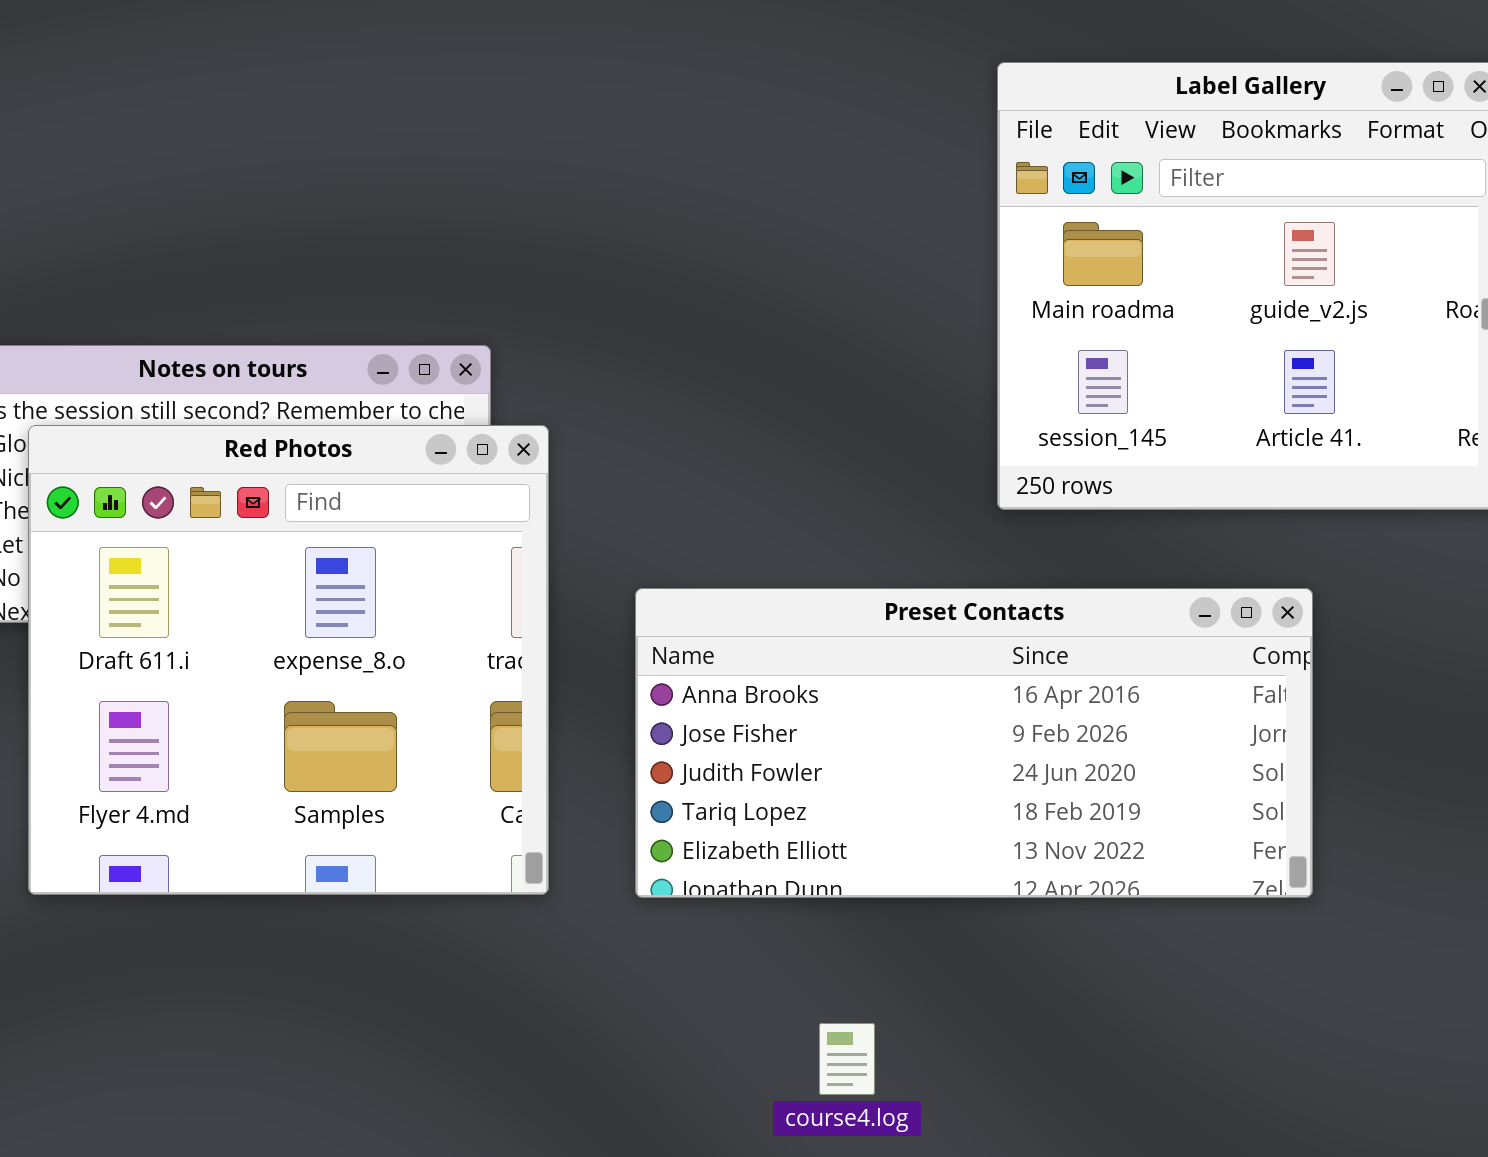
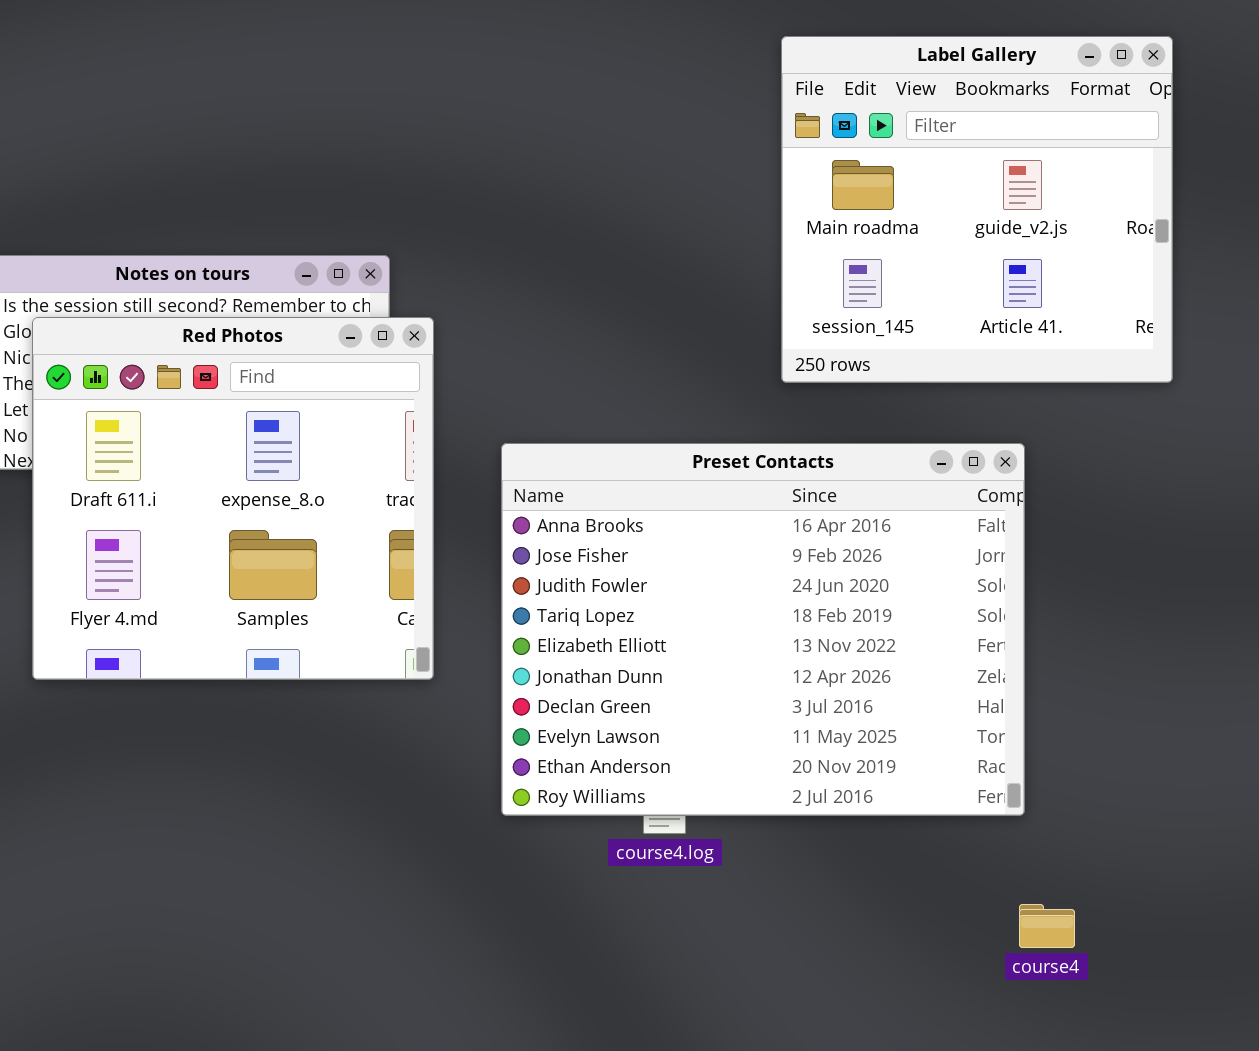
Preset Contacts: [635,588,1313,898] -> [501,443,1025,816], resized

